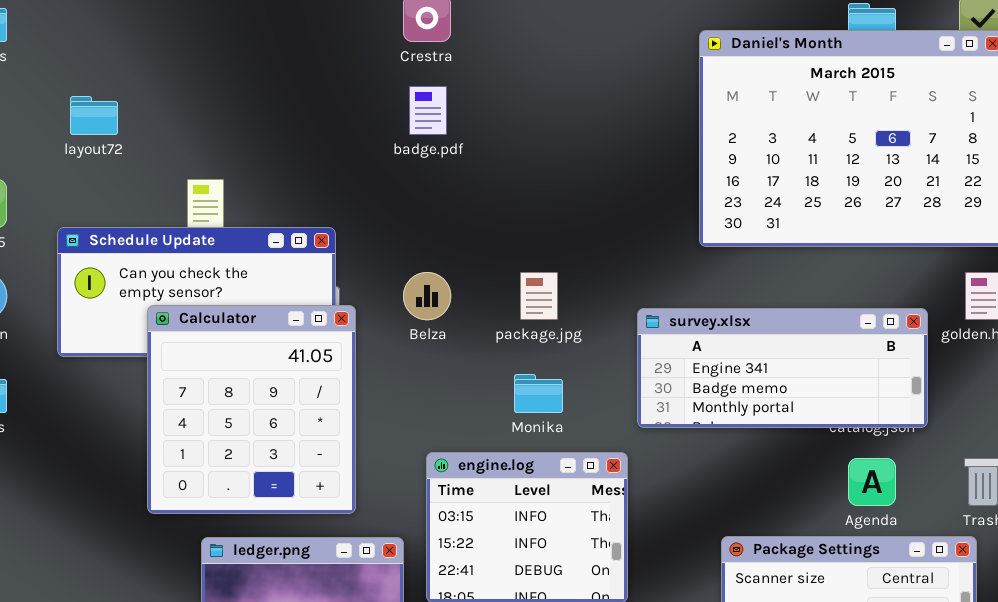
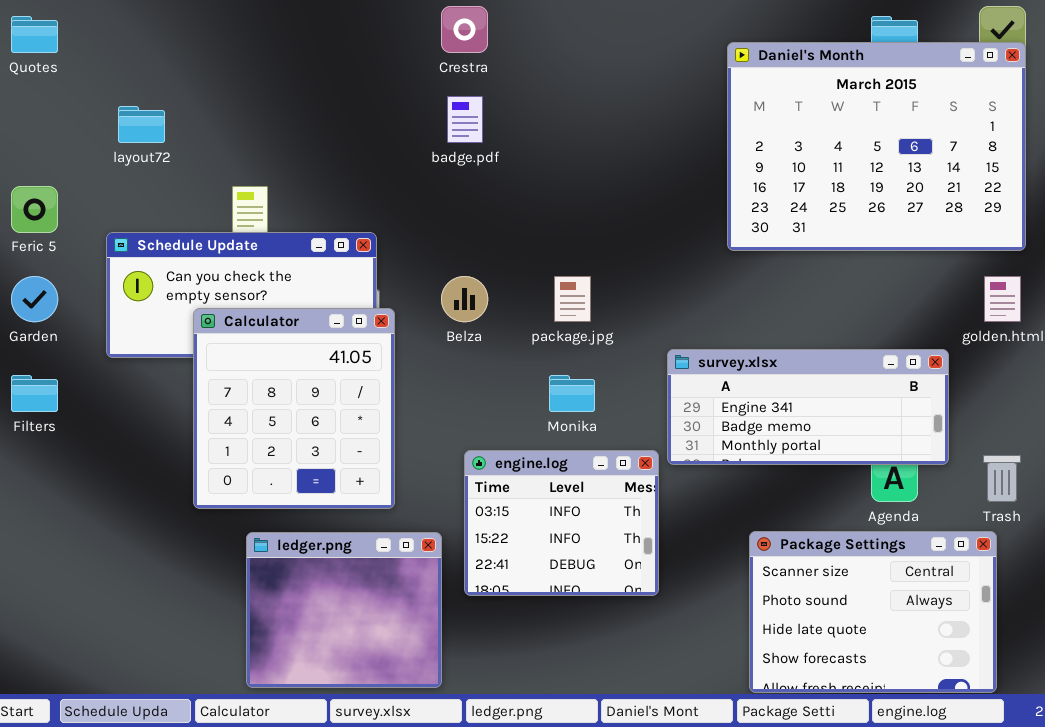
survey.xlsx: [637,308,928,428] -> [667,349,949,465], moved

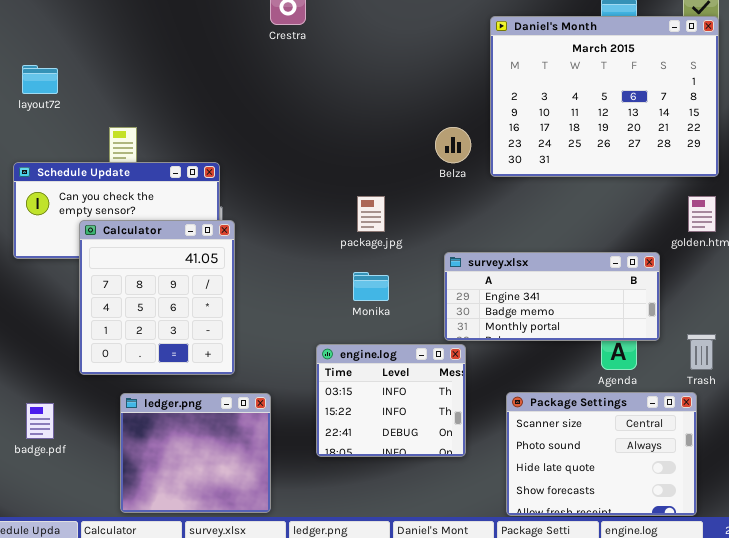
badge.pdf: [447,96,483,143] -> [26,403,54,439], moved
Belza: [441,276,488,322] -> [435,127,471,163], moved
engine.log: [464,450,659,596] -> [316,344,466,457], moved

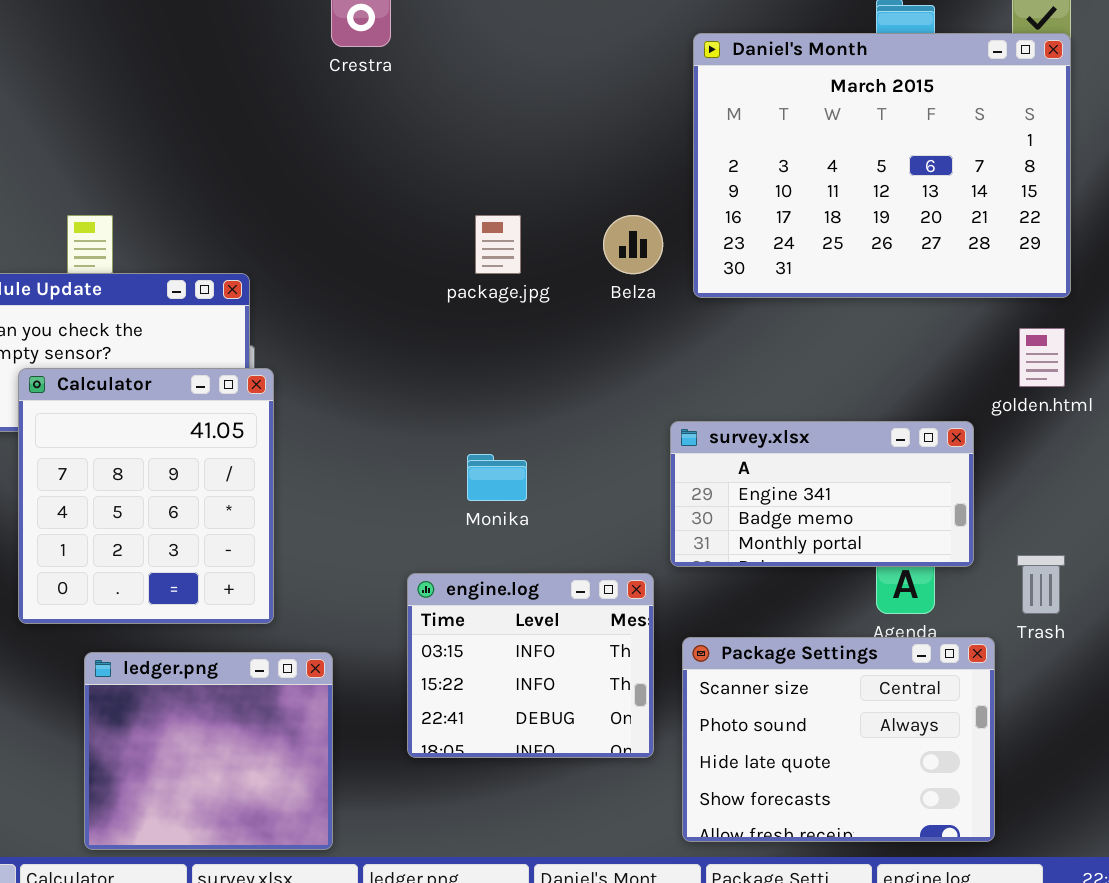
package.jpg: [357,196,385,232] -> [475,215,521,274], moved
survey.xlsx: [444,252,660,341] -> [670,421,974,567], resized
Package Settings: [506,392,697,516] -> [682,637,995,842], moved

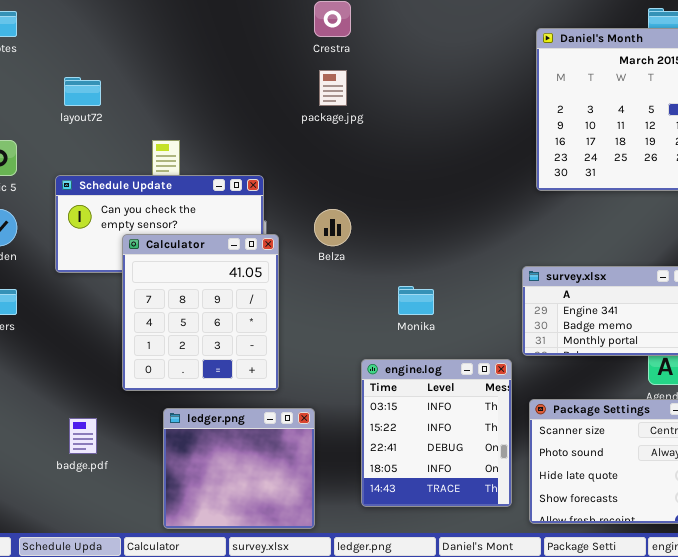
package.jpg: [475,215,521,274] -> [319,70,347,106], moved
Belza: [603,215,663,274] -> [314,209,351,246], moved
engine.log: [407,573,654,758] -> [361,359,512,507], resized

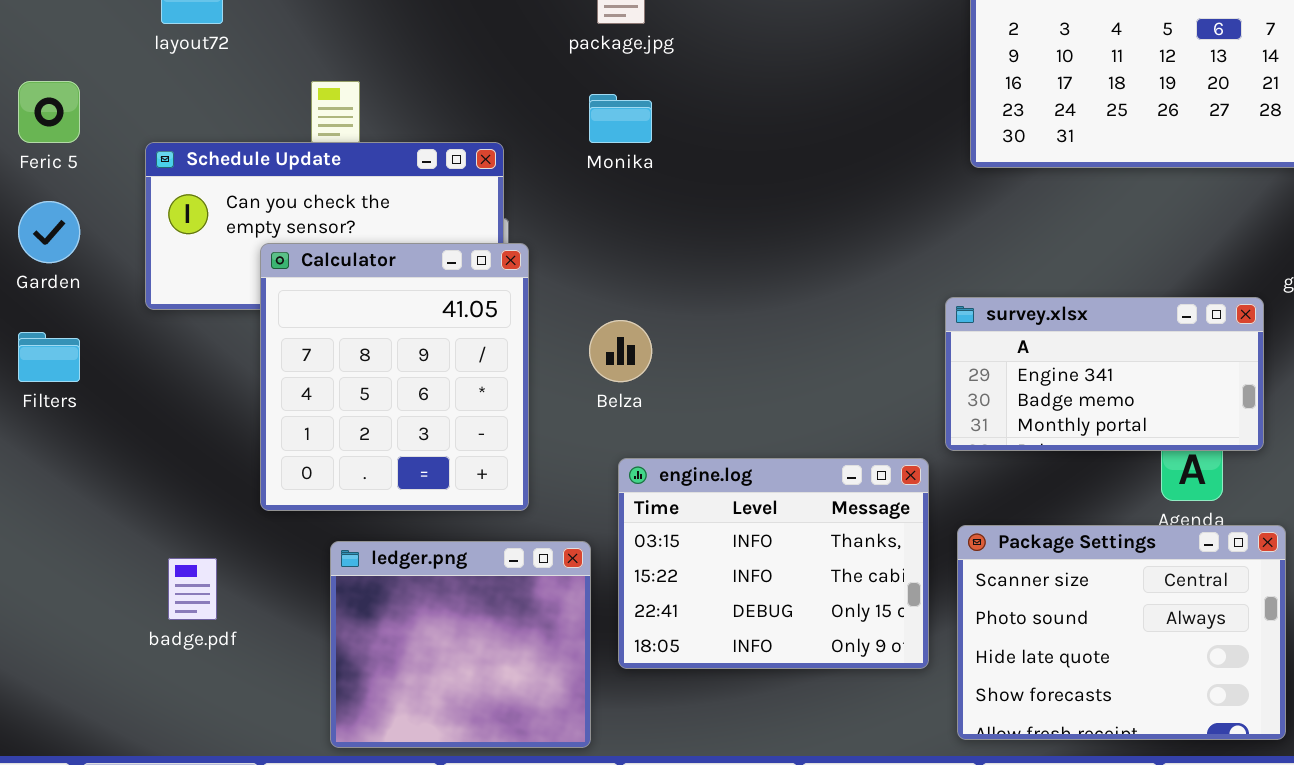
Belza: [314,209,351,246] -> [589,320,652,382], moved
Monika: [398,286,434,315] -> [589,94,652,143], moved
engine.log: [361,359,512,507] -> [618,458,929,669], resized

